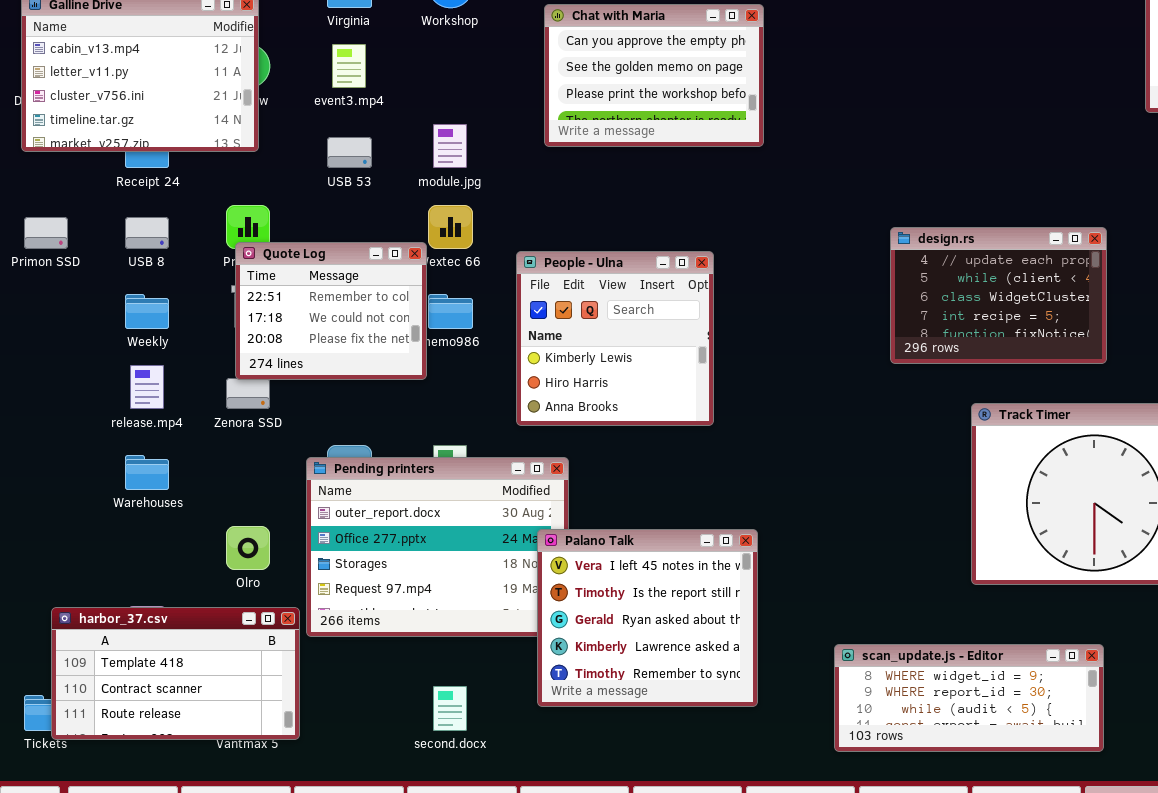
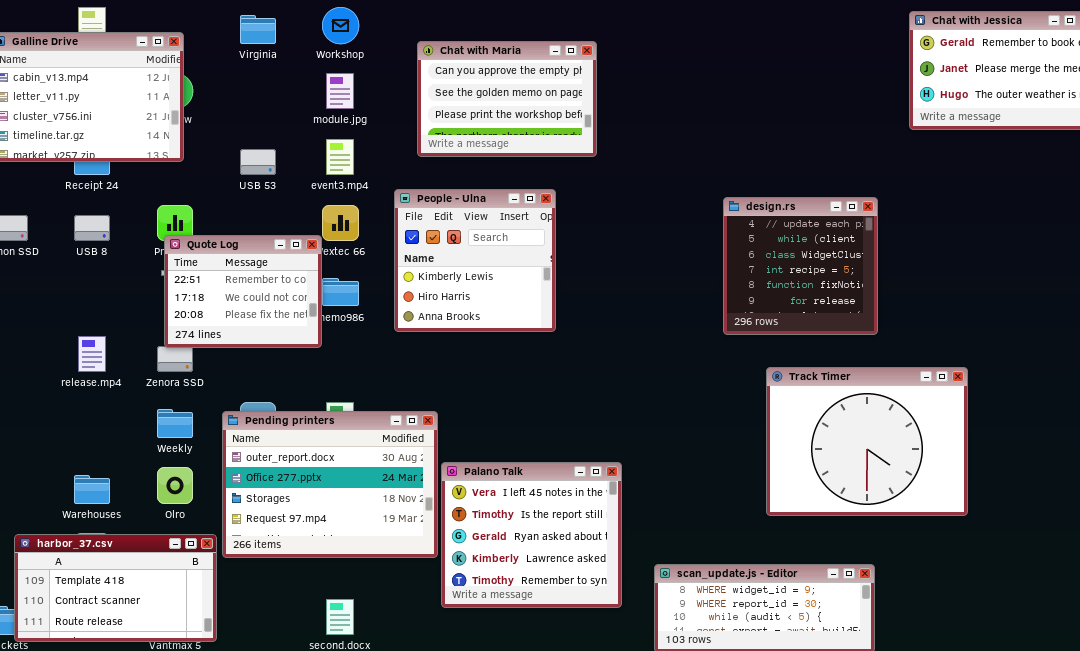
event3.mp4: [332,44,366,88] -> [326,139,354,175], moved
module.jpg: [433,124,467,168] -> [326,73,354,109], moved
design.rs: [890,227,1107,364] -> [723,197,878,335], resized
People - Ulna: [516,251,714,426] -> [394,189,556,332], moved
Weekly: [125,294,169,329] -> [157,409,193,438], moved
Warehouses: [125,455,169,490] -> [74,475,110,504], moved
Palano Talk: [537,529,758,707] -> [441,462,622,608], moved

